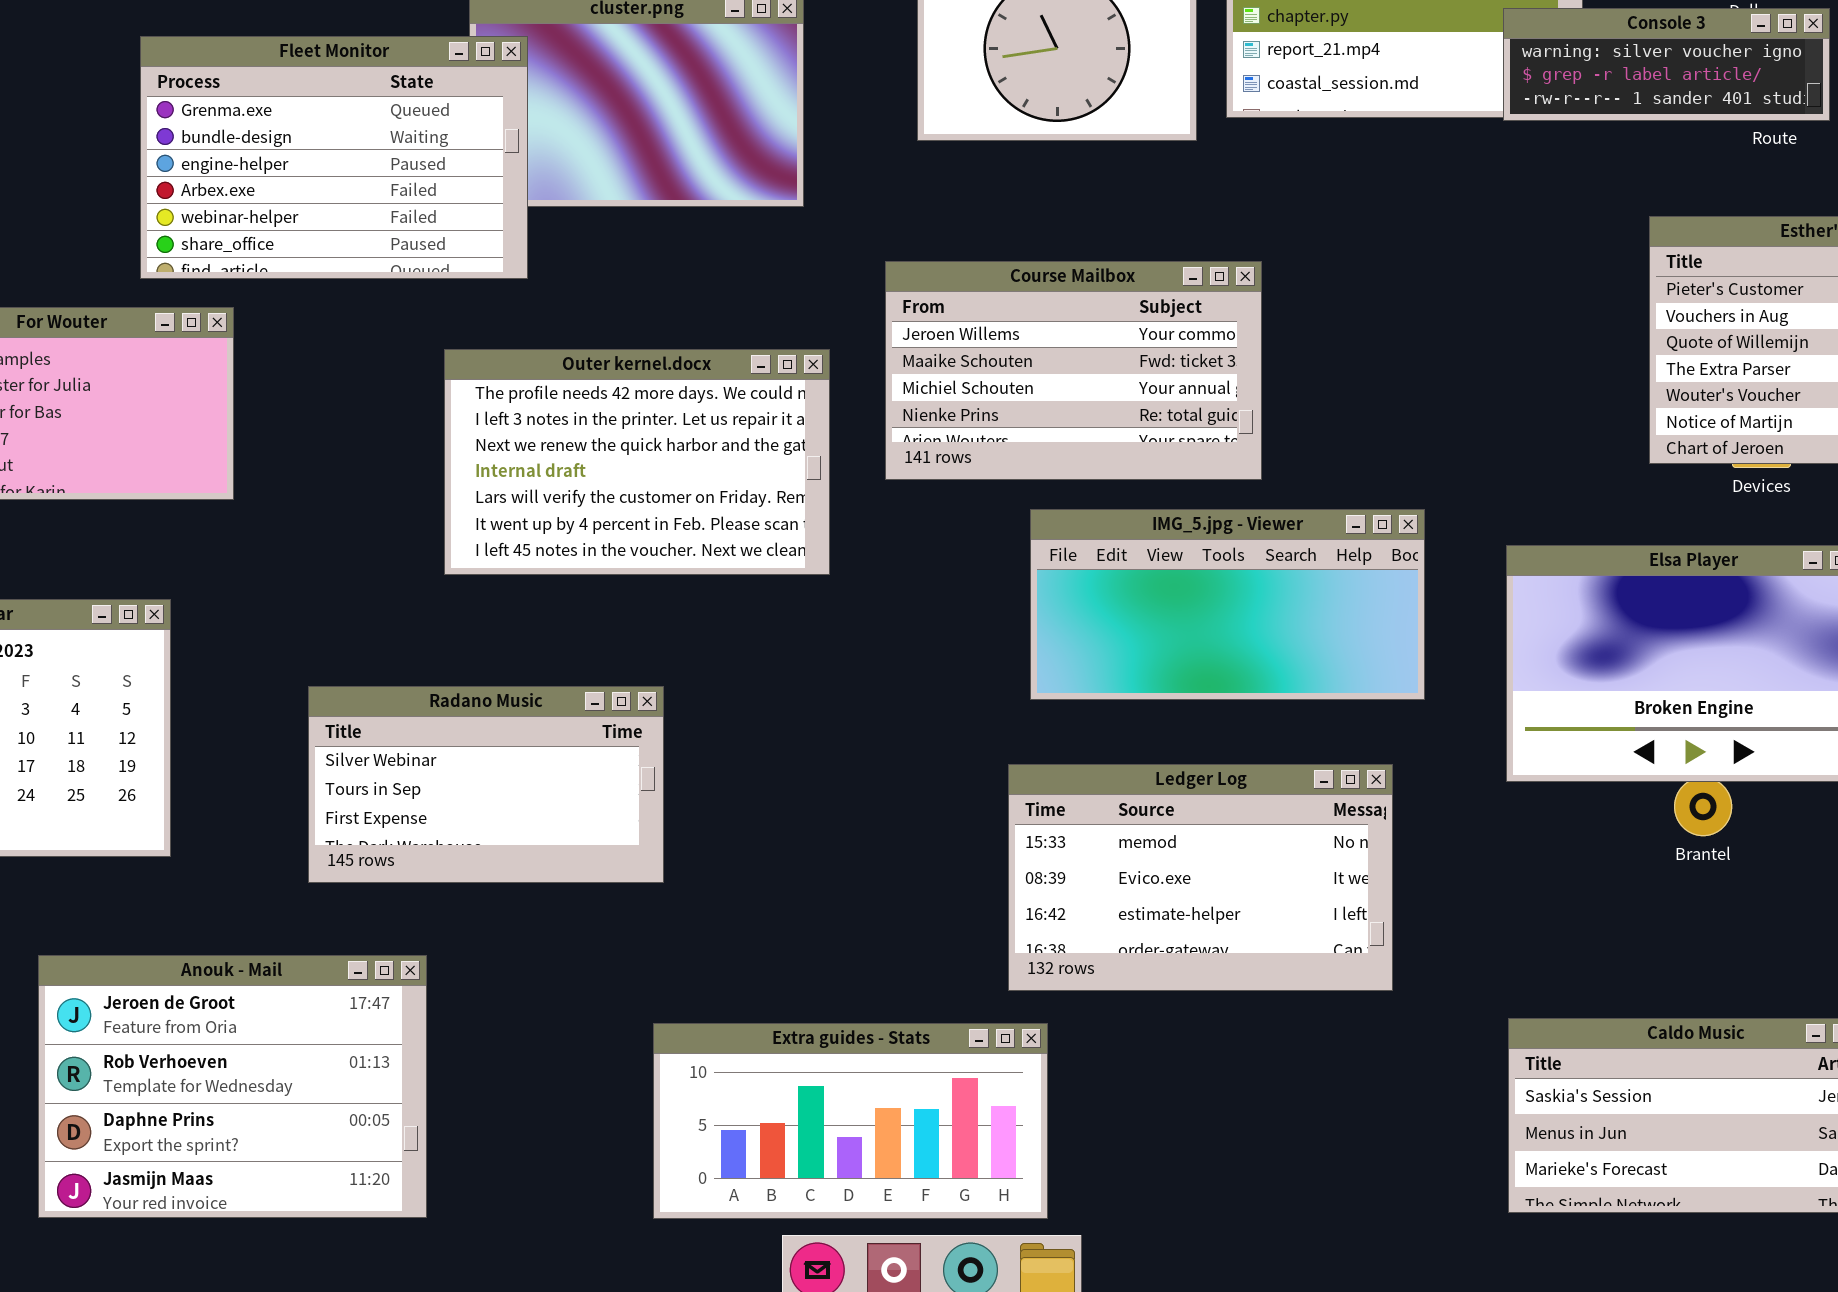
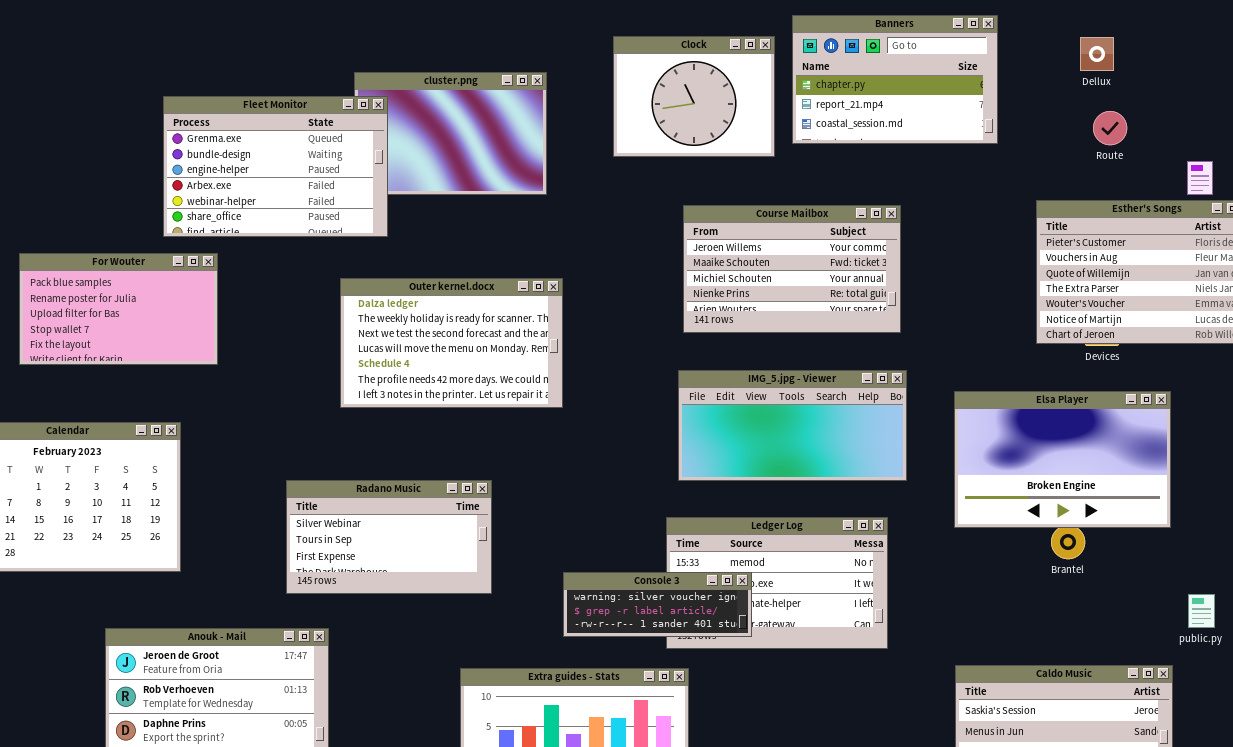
Console 3: [1503,8,1830,121] -> [563,572,752,637], moved
Course Mailbox: [885,261,1262,480] -> [683,205,901,333], moved
Outer kernel.docx: [444,349,830,575] -> [340,278,563,408], scrolled up 5 rows
Radano Music: [308,686,664,883] -> [286,480,492,594], moved

